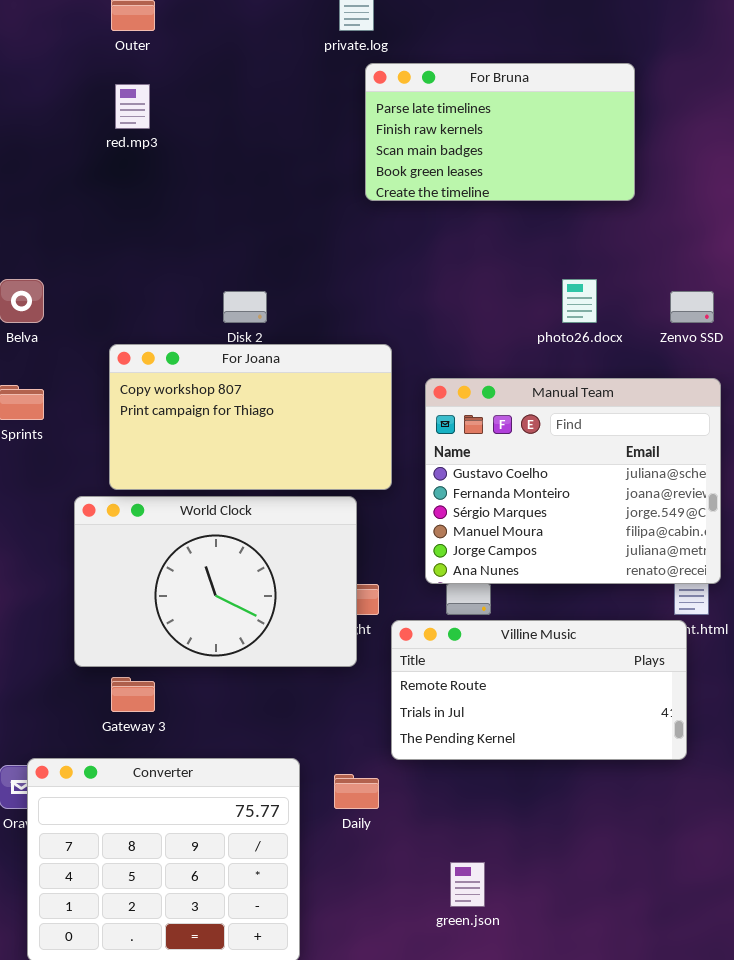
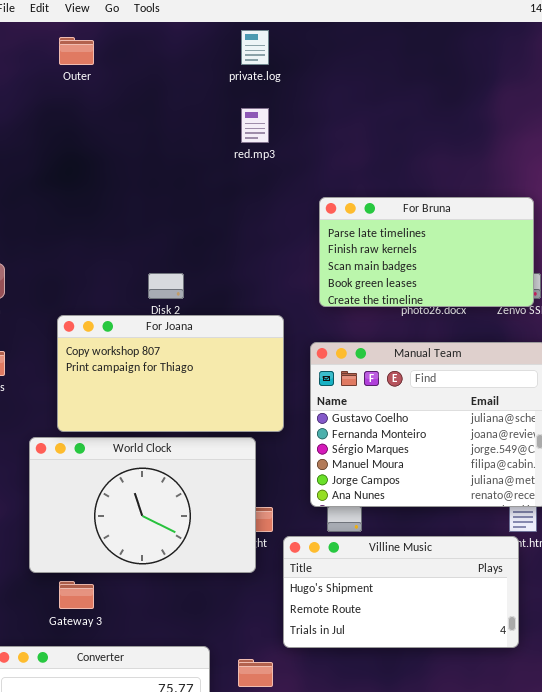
For Bruna: [365,63,635,201] -> [319,197,534,307], moved
red.mp3: [115,84,150,129] -> [241,108,269,143], moved
Villine Music: [391,620,687,760] -> [283,536,519,648], scrolled up 1 row

